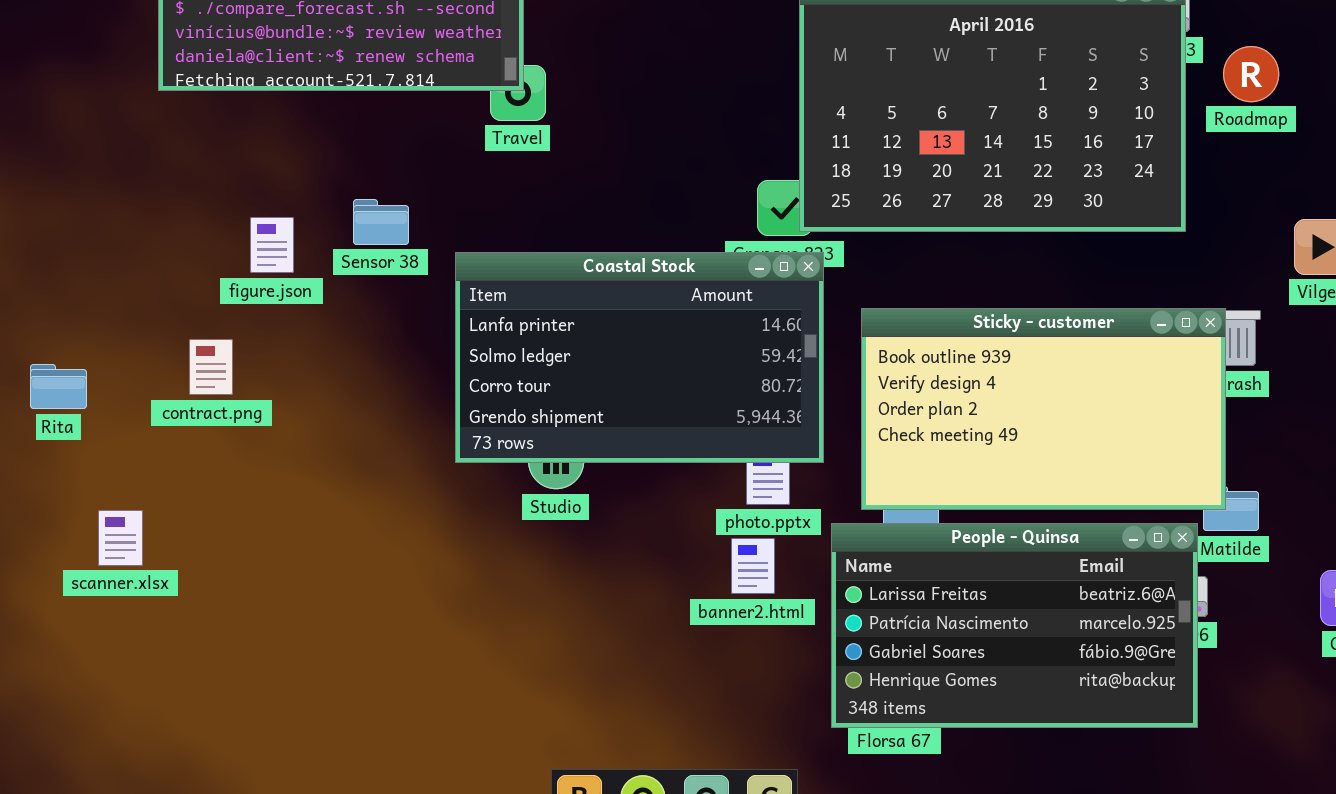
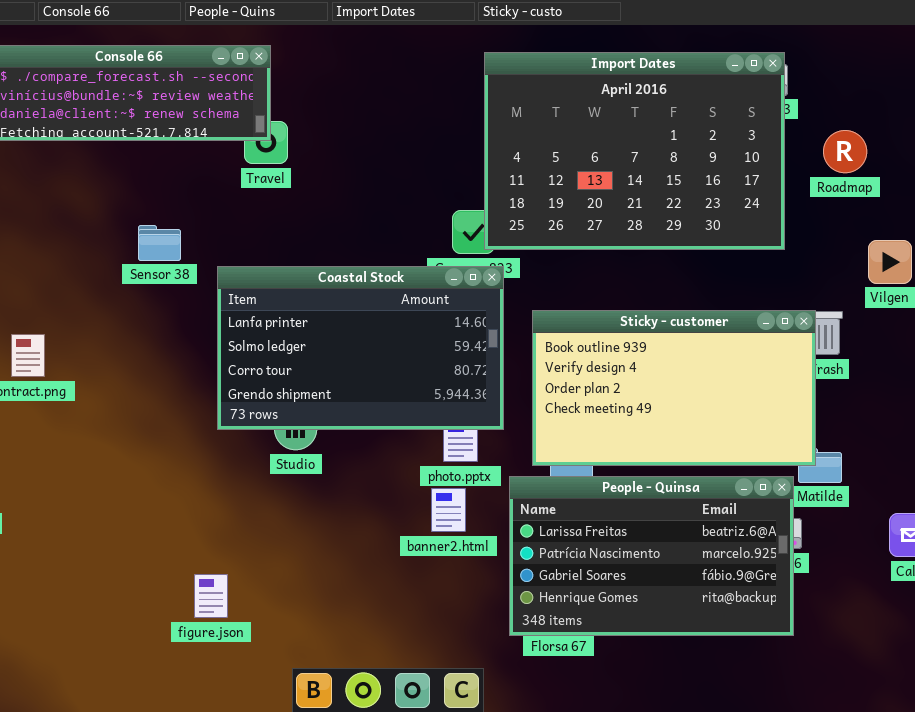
Roadmap: [1223,46,1279,102] -> [823,130,867,173], moved
figure.json: [250,217,294,273] -> [194,574,228,618], moved

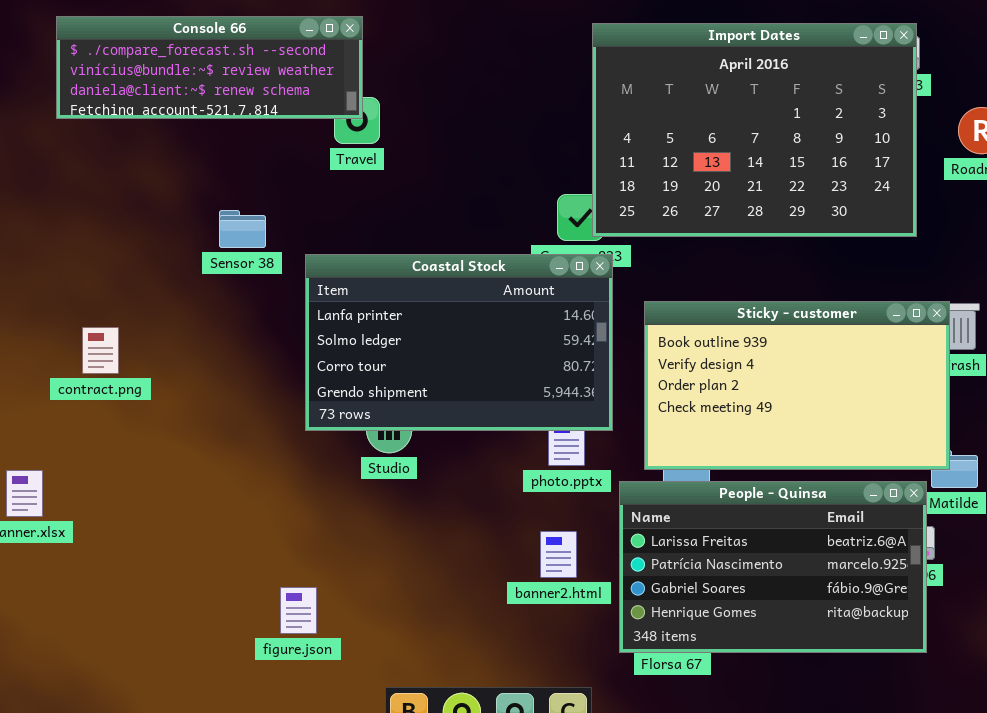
banner2.html: [431,488,466,532] -> [540,531,577,578], moved

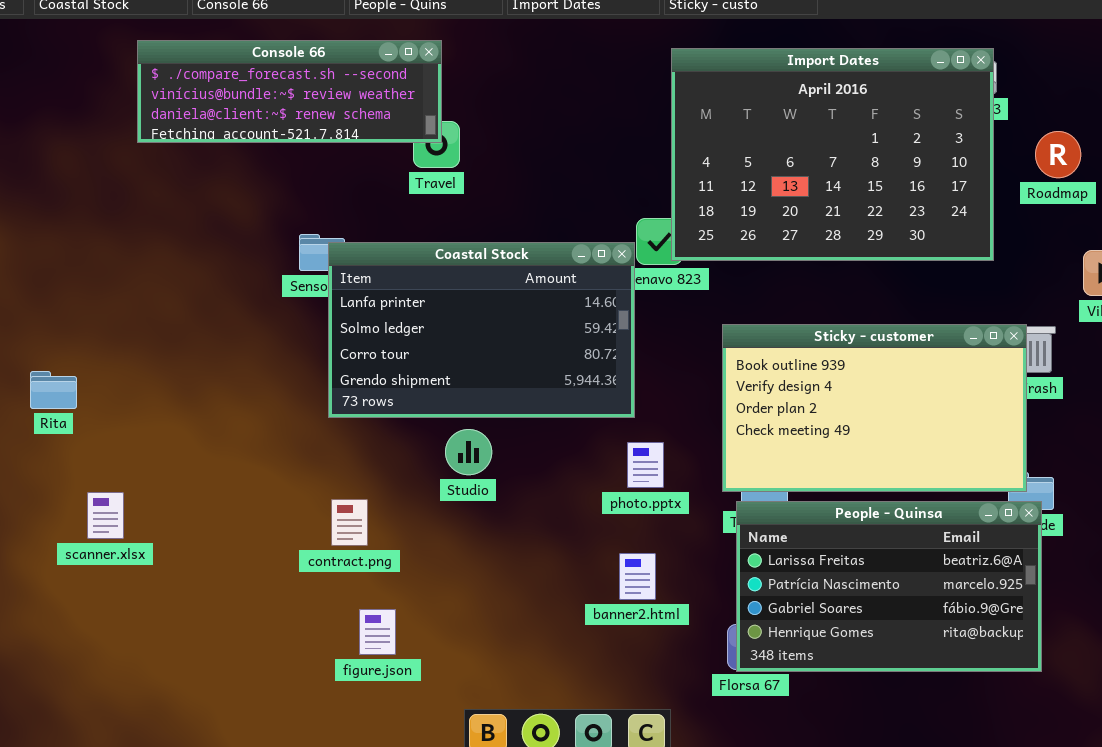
Coastal Stock: [305,254,613,431] -> [328,242,635,418], moved
contract.png: [82,327,119,374] -> [331,499,368,546], moved
People - Quinsa: [619,481,927,653] -> [736,501,1042,672], moved

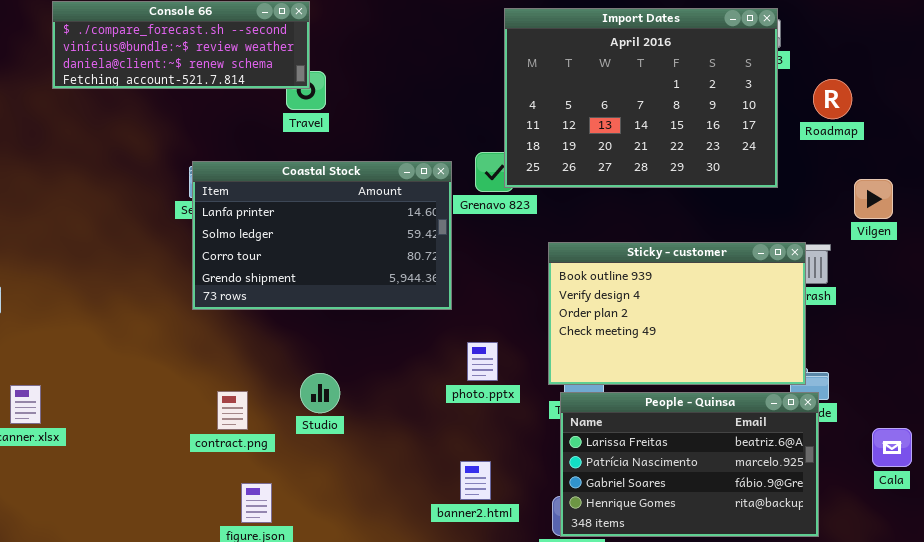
Coastal Stock: [328,242,635,418] -> [192,161,452,310], moved
Studio: [445,429,492,475] -> [300,373,340,413], moved
banner2.html: [619,553,656,600] -> [460,461,491,500], moved

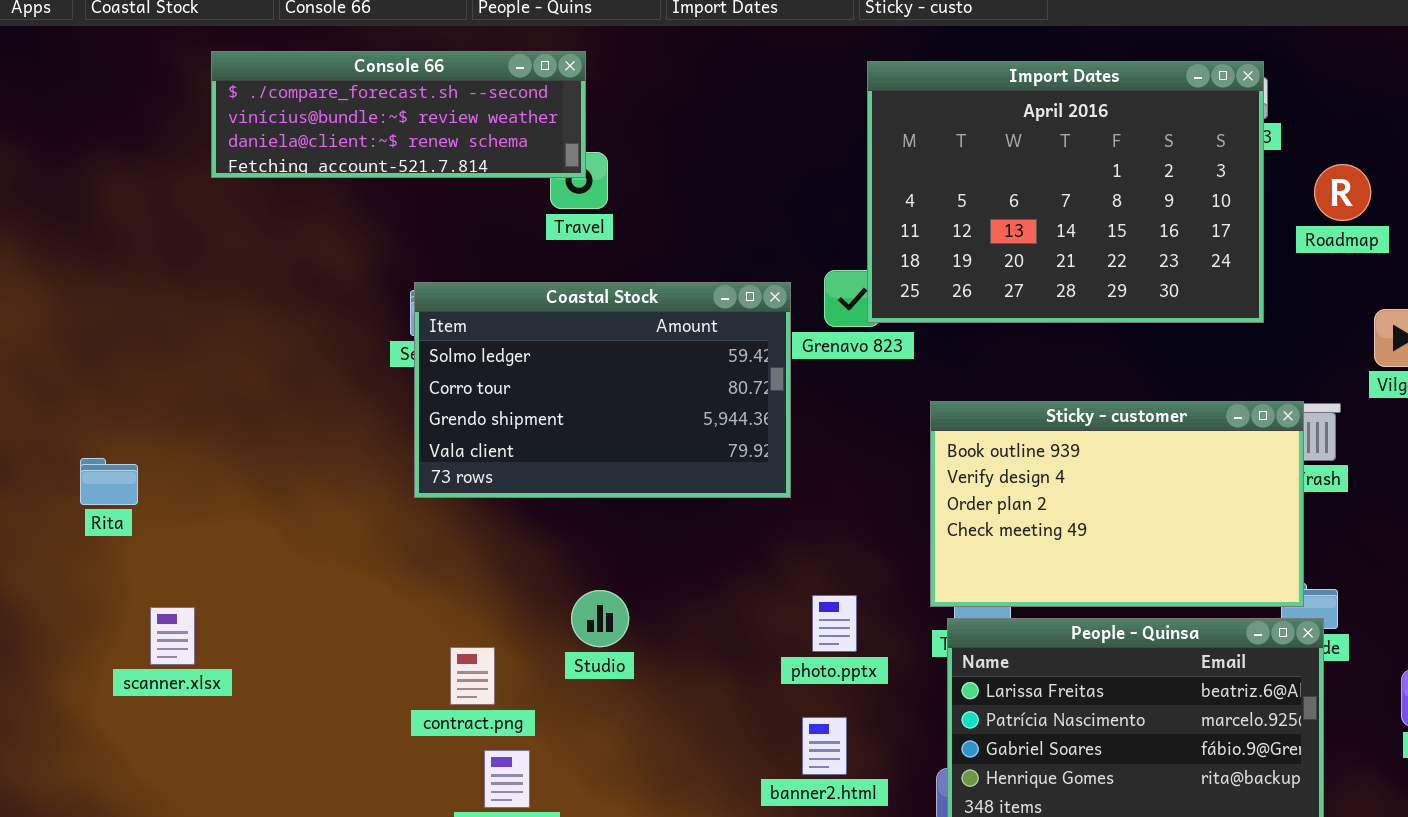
Coastal Stock: [192,161,452,310] -> [414,282,791,498], scrolled down 1 row
photo.pptx: [467,342,498,381] -> [812,595,857,652], moved
contract.png: [217,391,248,430] -> [450,647,495,705], moved

